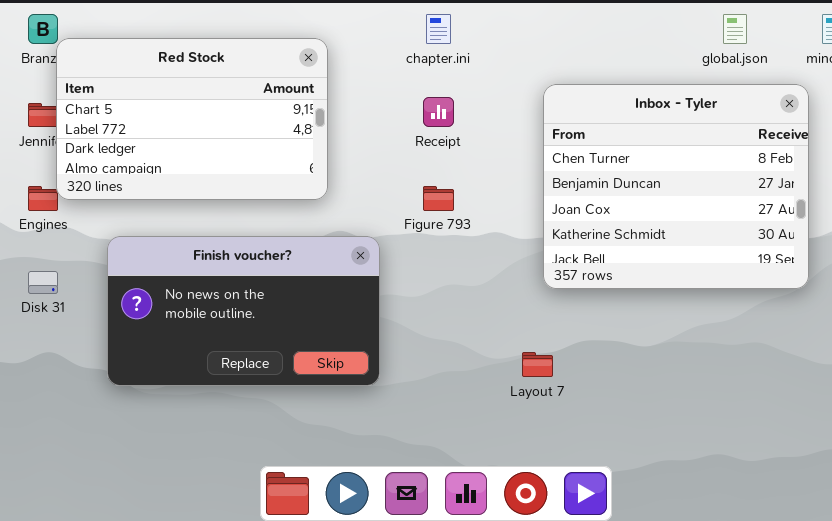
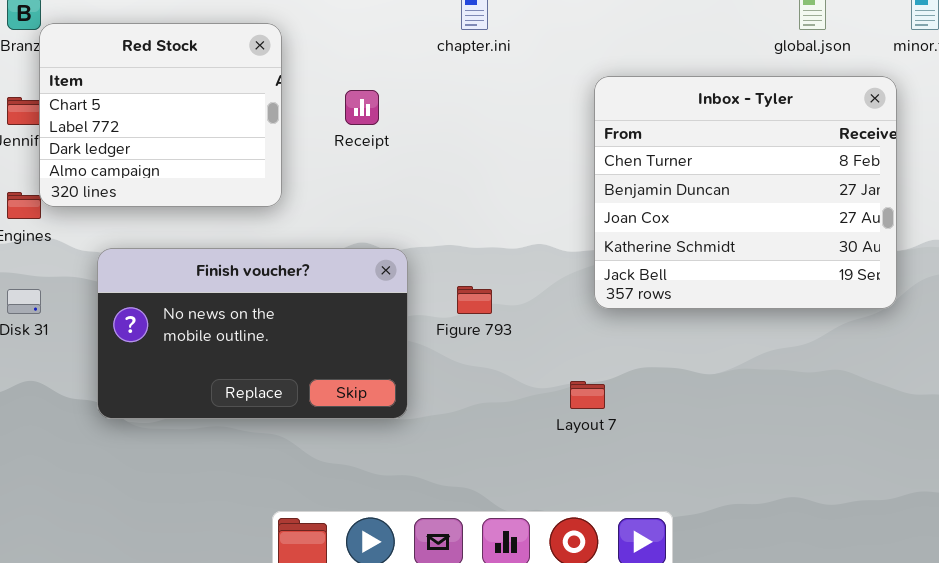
Red Stock: [56,38,328,200] -> [39,23,282,207], resized
Receipt: [423,97,454,127] -> [345,90,379,125], moved
Figure 793: [423,186,454,211] -> [457,286,492,314], moved

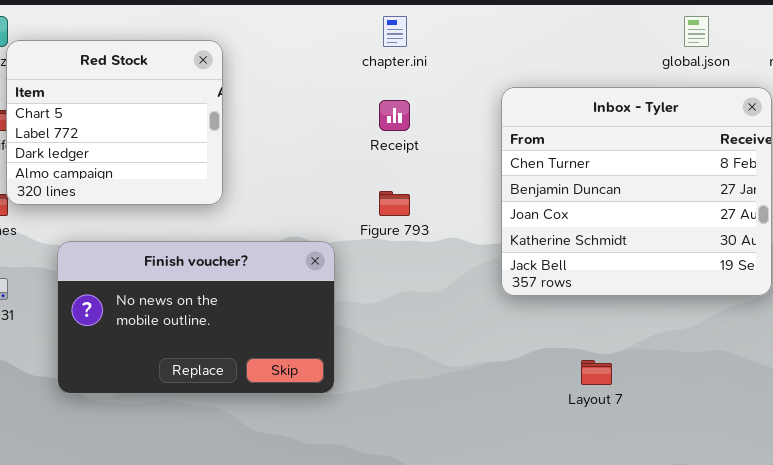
Receipt: [345,90,379,125] -> [379,100,410,131], moved
Figure 793: [457,286,492,314] -> [379,191,410,216], moved
Layout 7: [570,381,605,409] -> [581,360,612,385], moved

